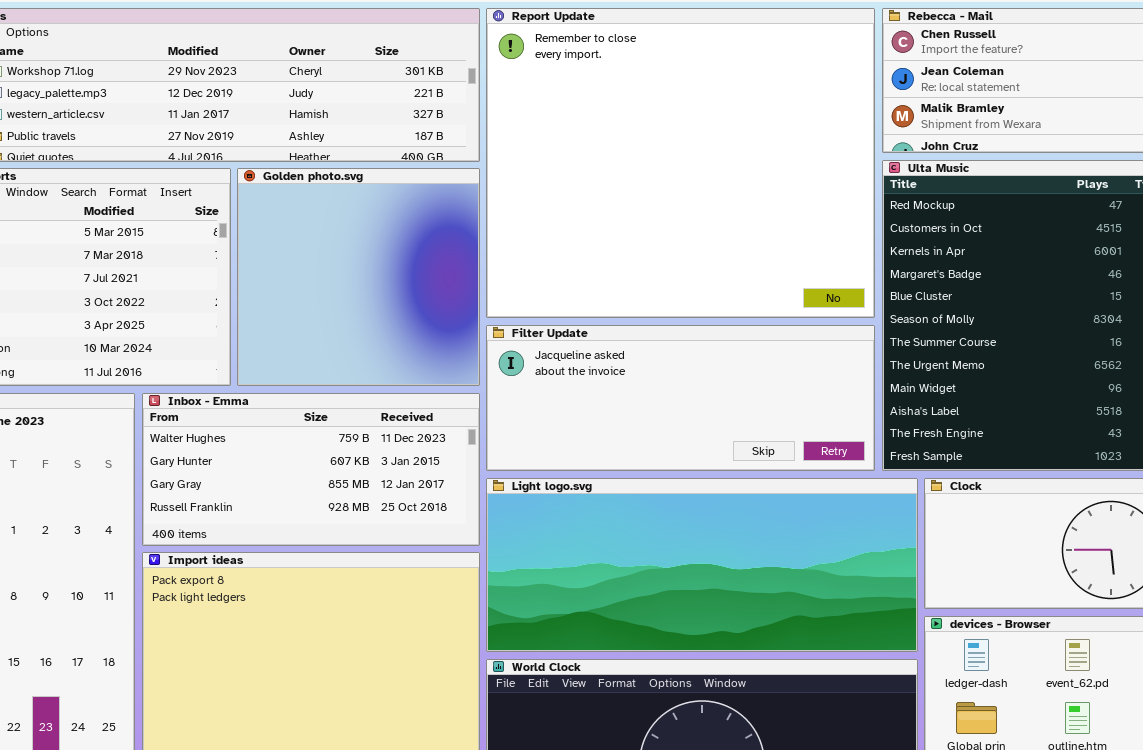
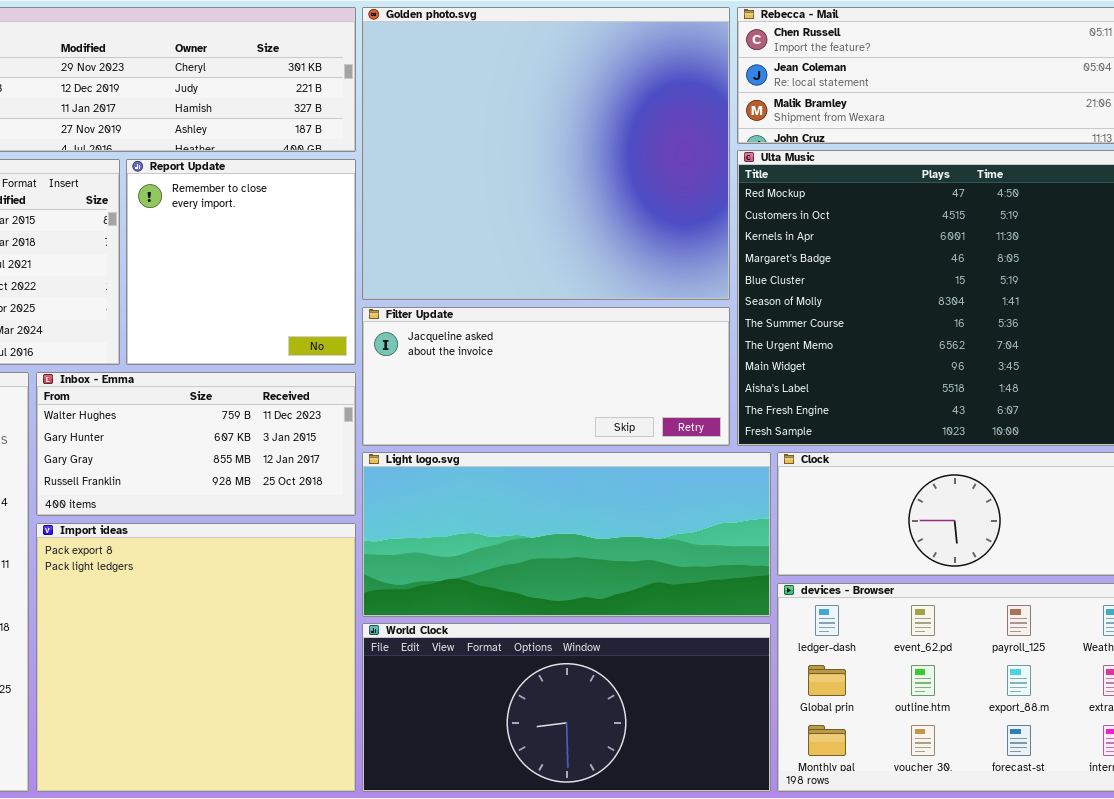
Report Update: [486,8,875,318] -> [126,159,356,365], moved, resized
Golden photo.svg: [237,168,480,386] -> [362,7,730,300], moved, resized

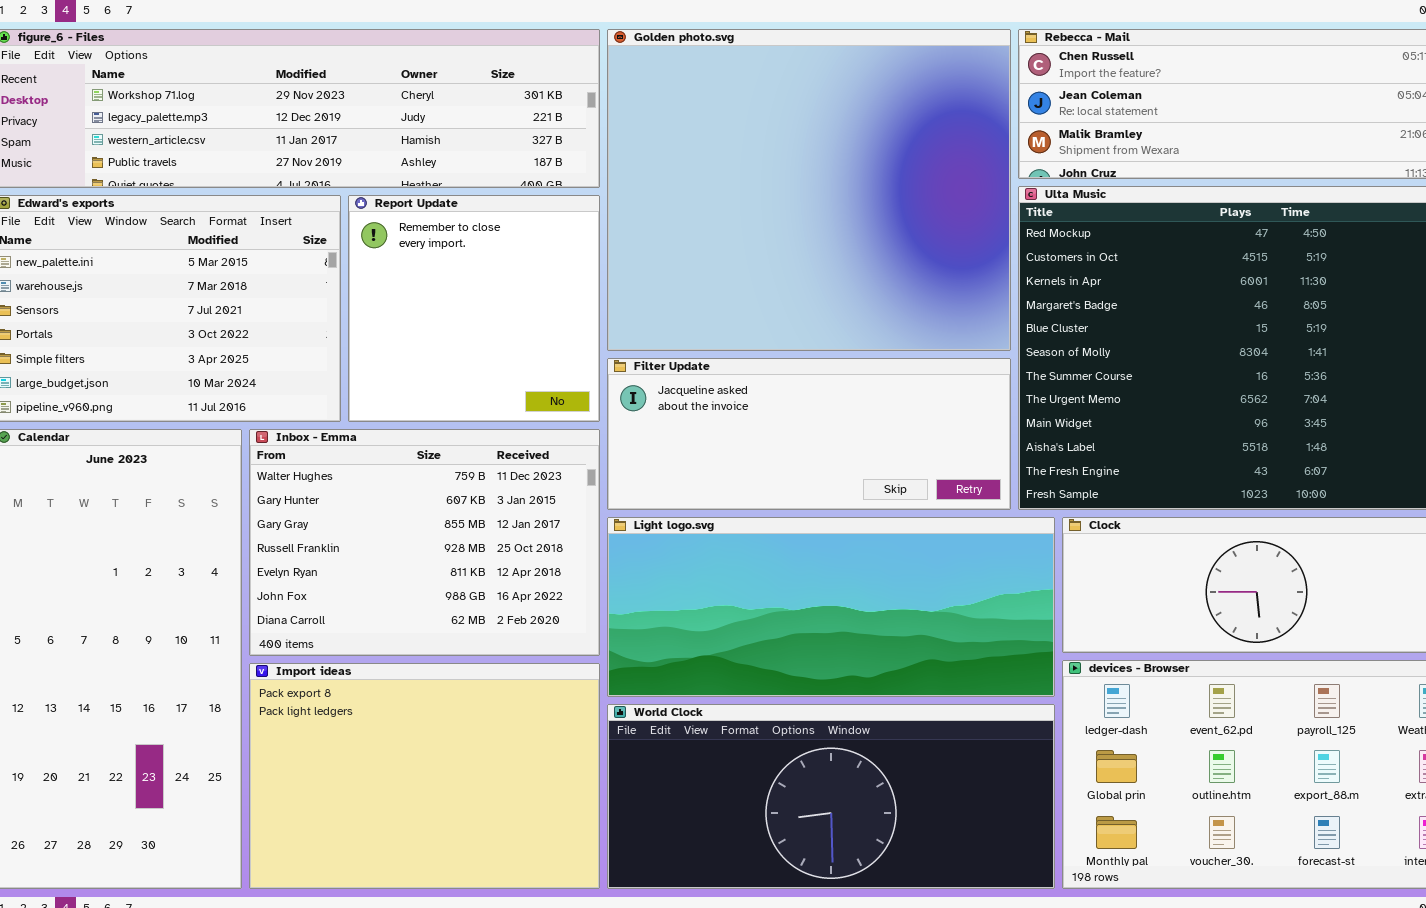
Inbox - Emma: [36,372,356,516] -> [249,429,600,656], resized
Import ideas: [36,523,356,792] -> [249,663,600,889], resized

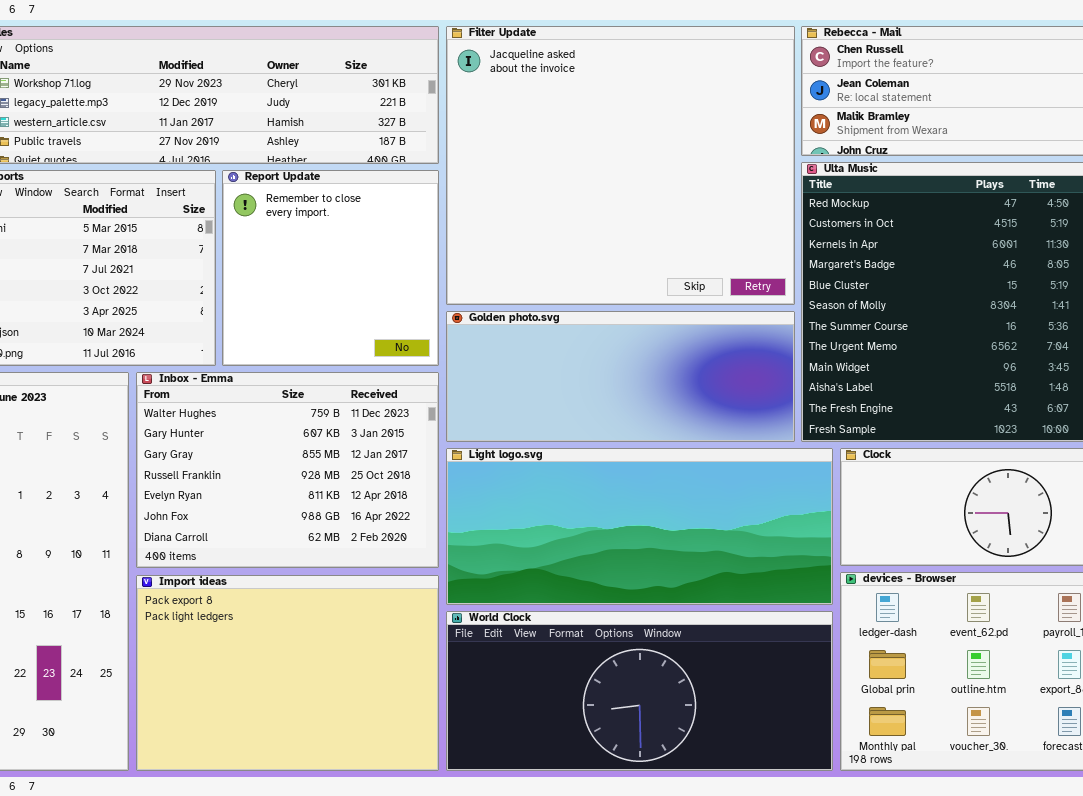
Golden photo.svg: [607,29,1011,351] -> [446,311,795,442], moved, resized
Filter Update: [607,358,1011,510] -> [446,26,795,305], moved, resized

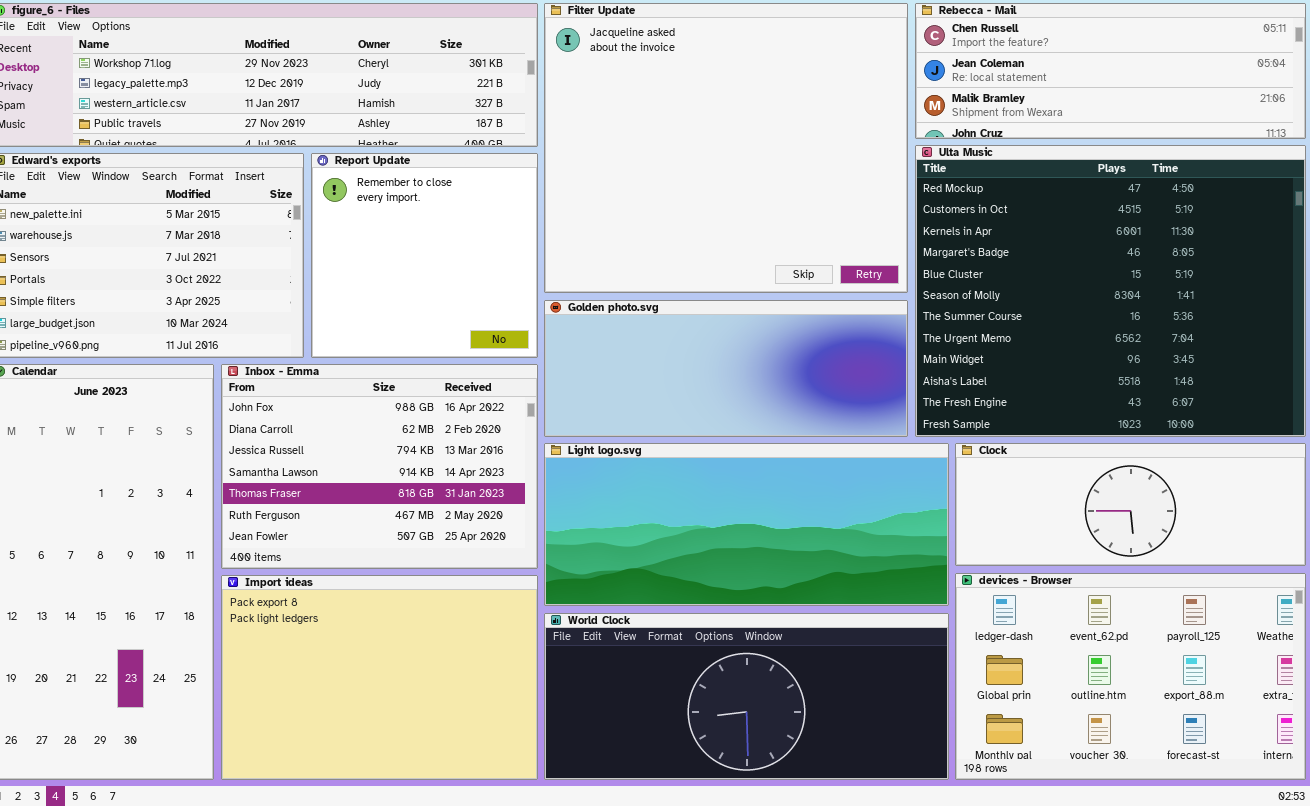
Inbox - Emma: [136,372,439,568] -> [221,364,538,569], scrolled down 5 rows

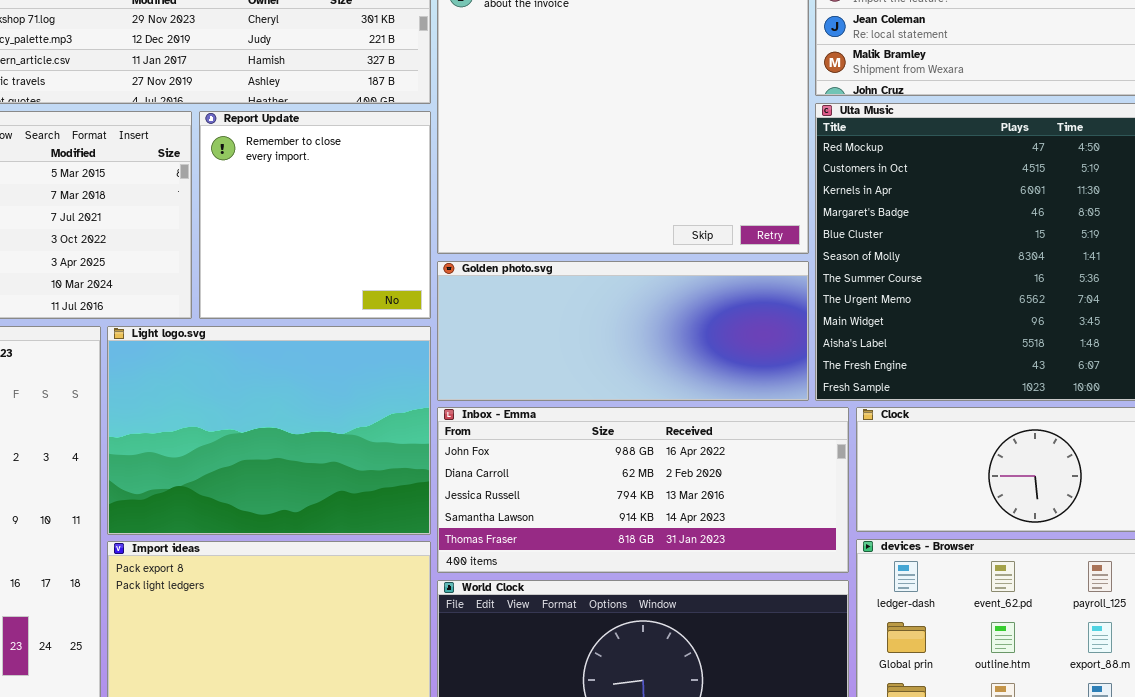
Inbox - Emma: [221,364,538,569] -> [437,407,849,573], moved, resized
Light logo.svg: [544,443,949,606] -> [107,326,431,535], moved, resized

